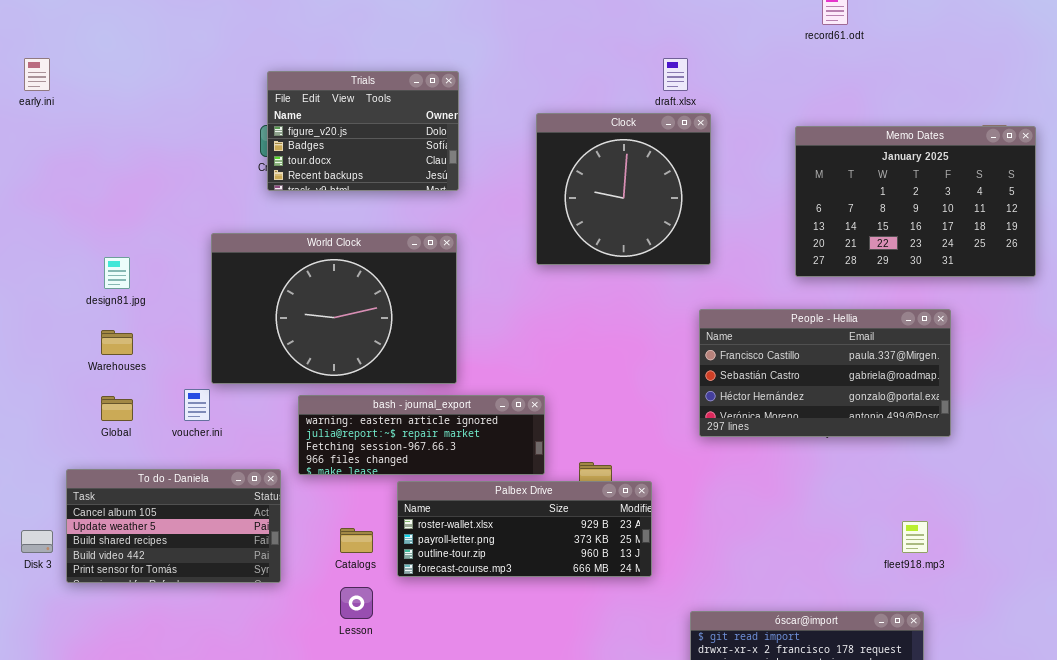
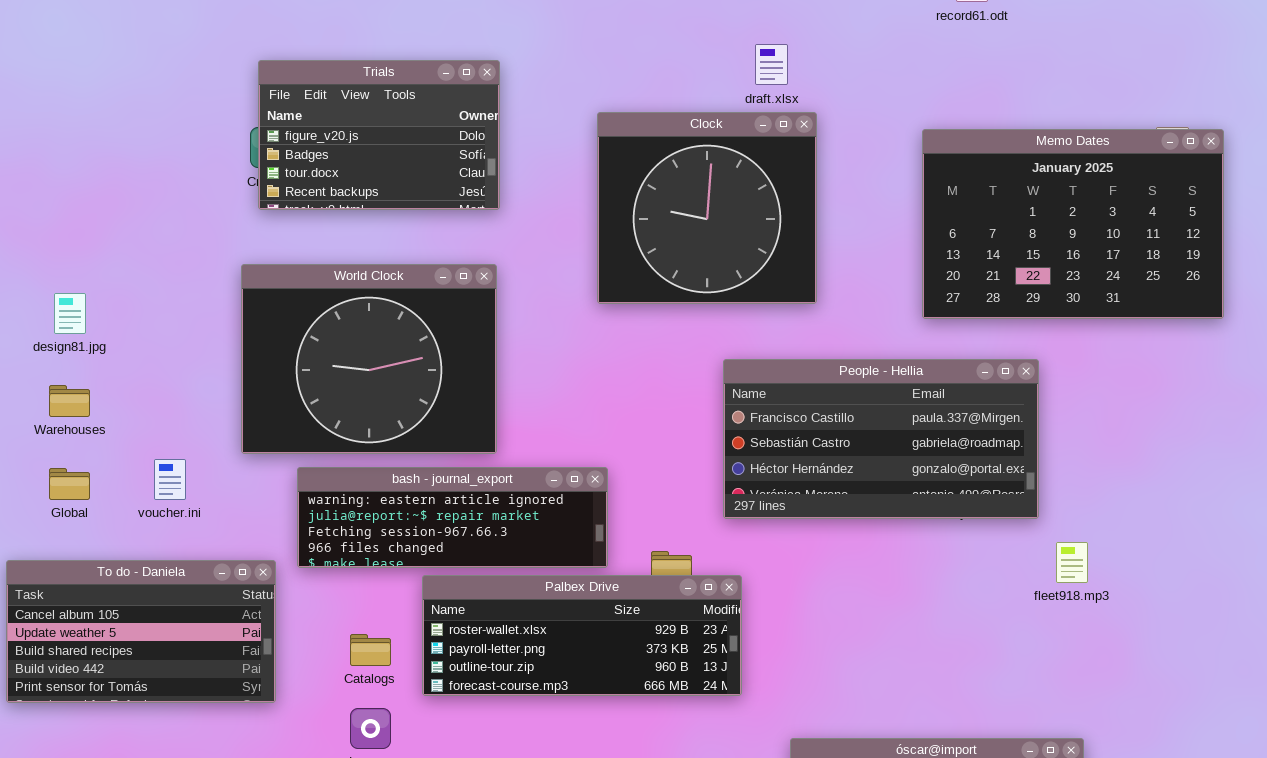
World Clock: [211,233,457,384] -> [241,264,497,454], resized
People - Hellia: [699,309,951,437] -> [723,359,1039,519], moved
fleet918.mp3: [902,521,928,553] -> [1056,542,1088,583], moved

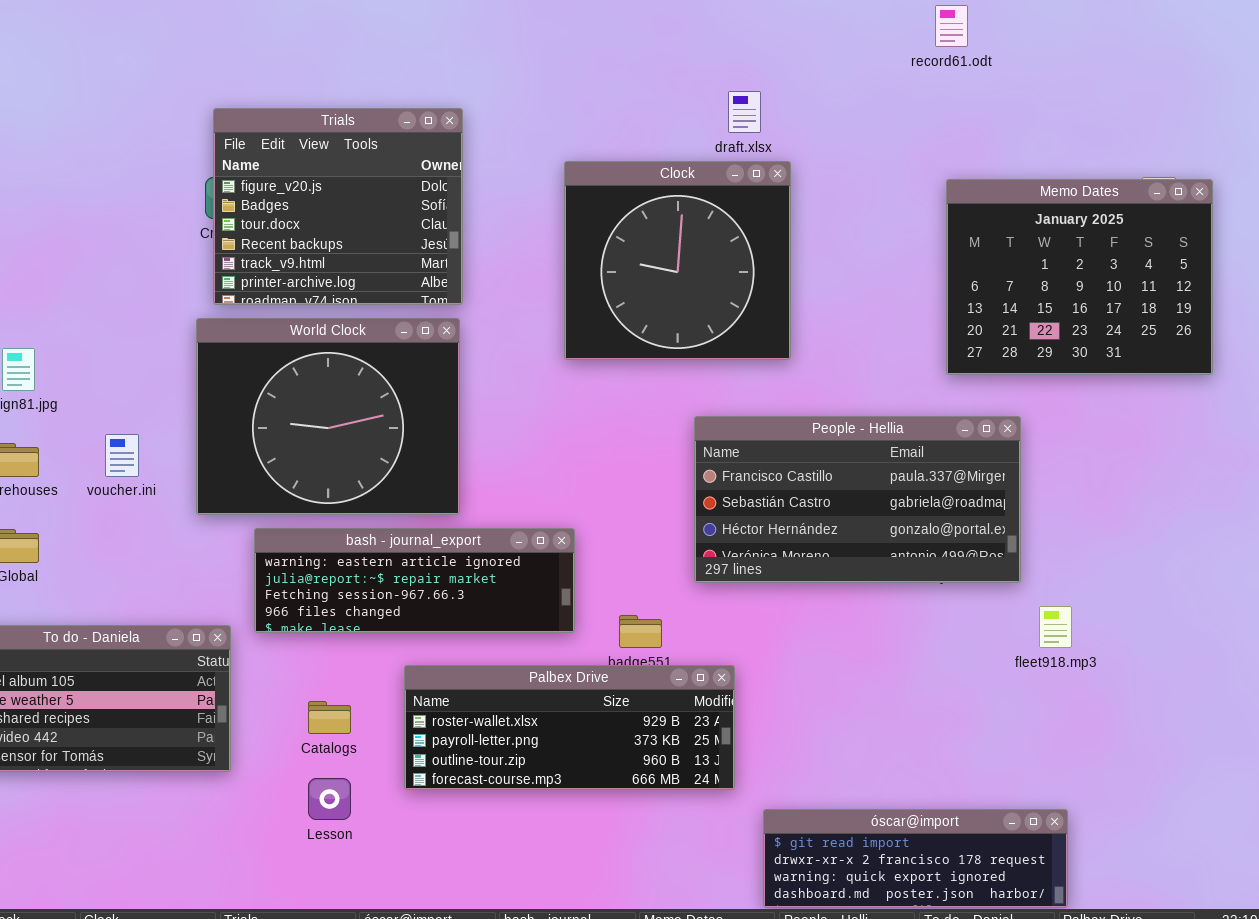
Trials: [258,60,500,210] -> [213,108,463,305], resized
Memo Dates: [922,129,1224,319] -> [946,179,1213,375], resized
voucher.ini: [154,459,186,500] -> [105,434,139,477], moved
Palbex Drive: [422,575,742,696] -> [404,665,735,790], moved

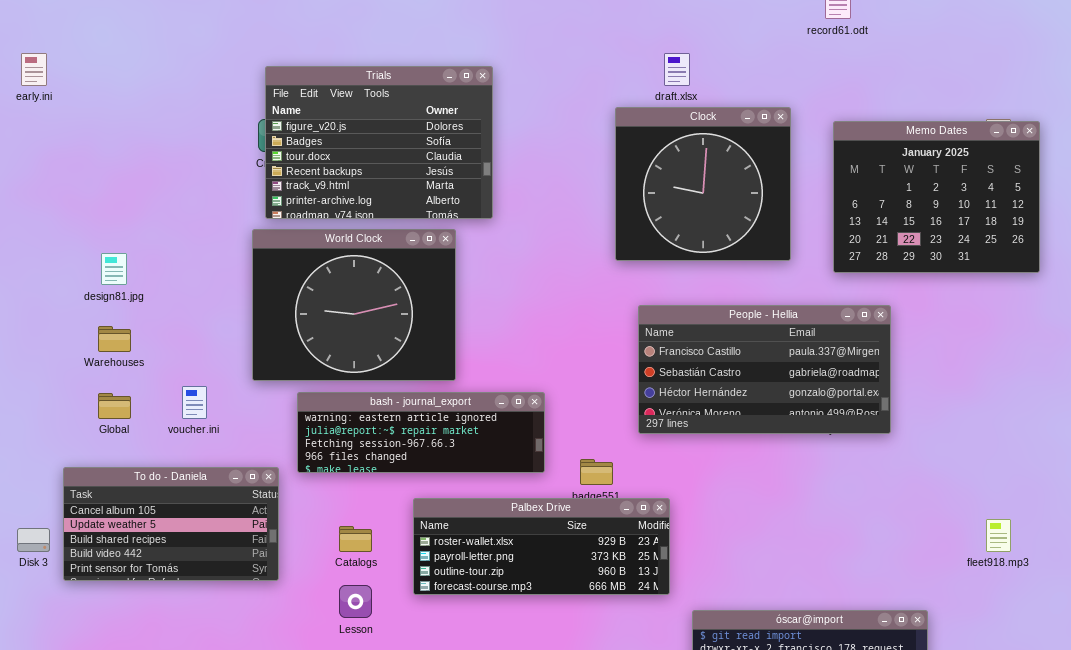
Trials: [213,108,463,305] -> [265,66,493,219], resized
Clock: [564,161,791,360] -> [615,107,791,261], moved
voucher.ini: [105,434,139,477] -> [182,386,207,419], moved
fleet918.mp3: [1039,606,1072,648] -> [986,519,1011,552], moved

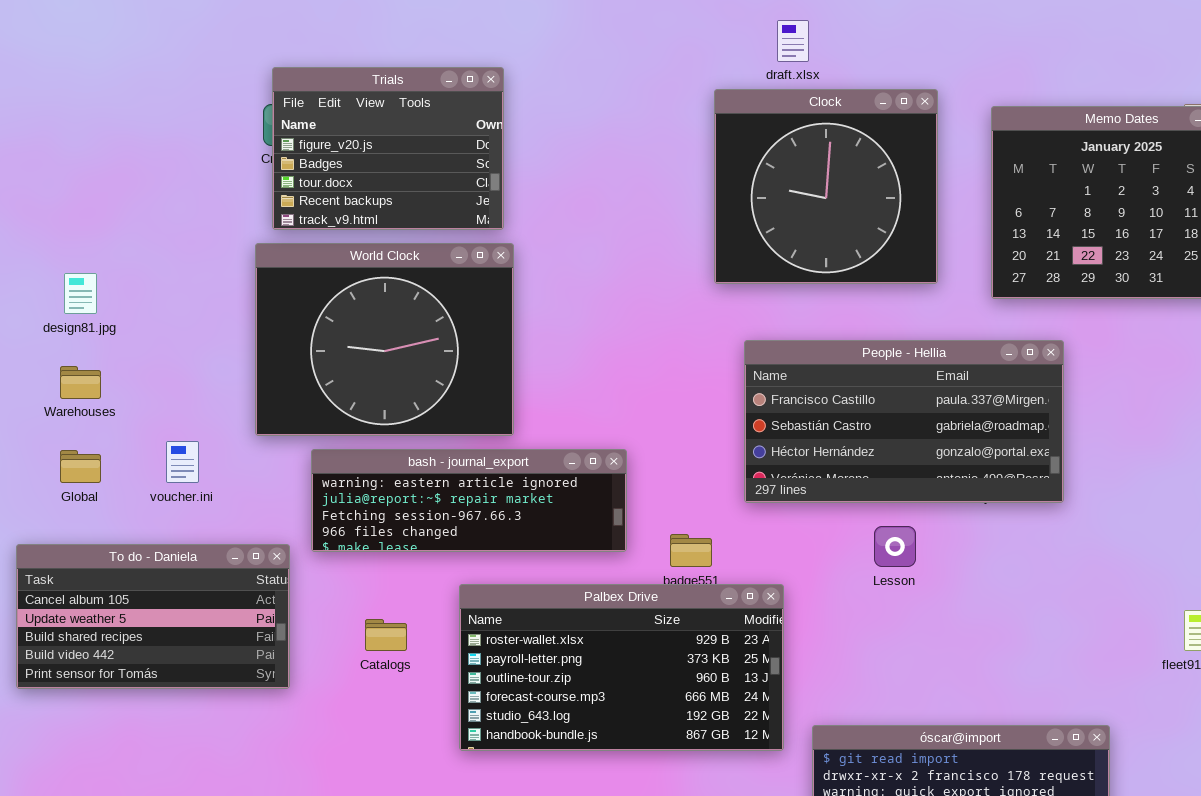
Trials: [265,66,493,219] -> [272,67,504,230], resized
Palbex Drive: [413,498,670,595] -> [459,584,784,751], resized
Lesson: [339,585,372,618] -> [874,526,916,567], moved

